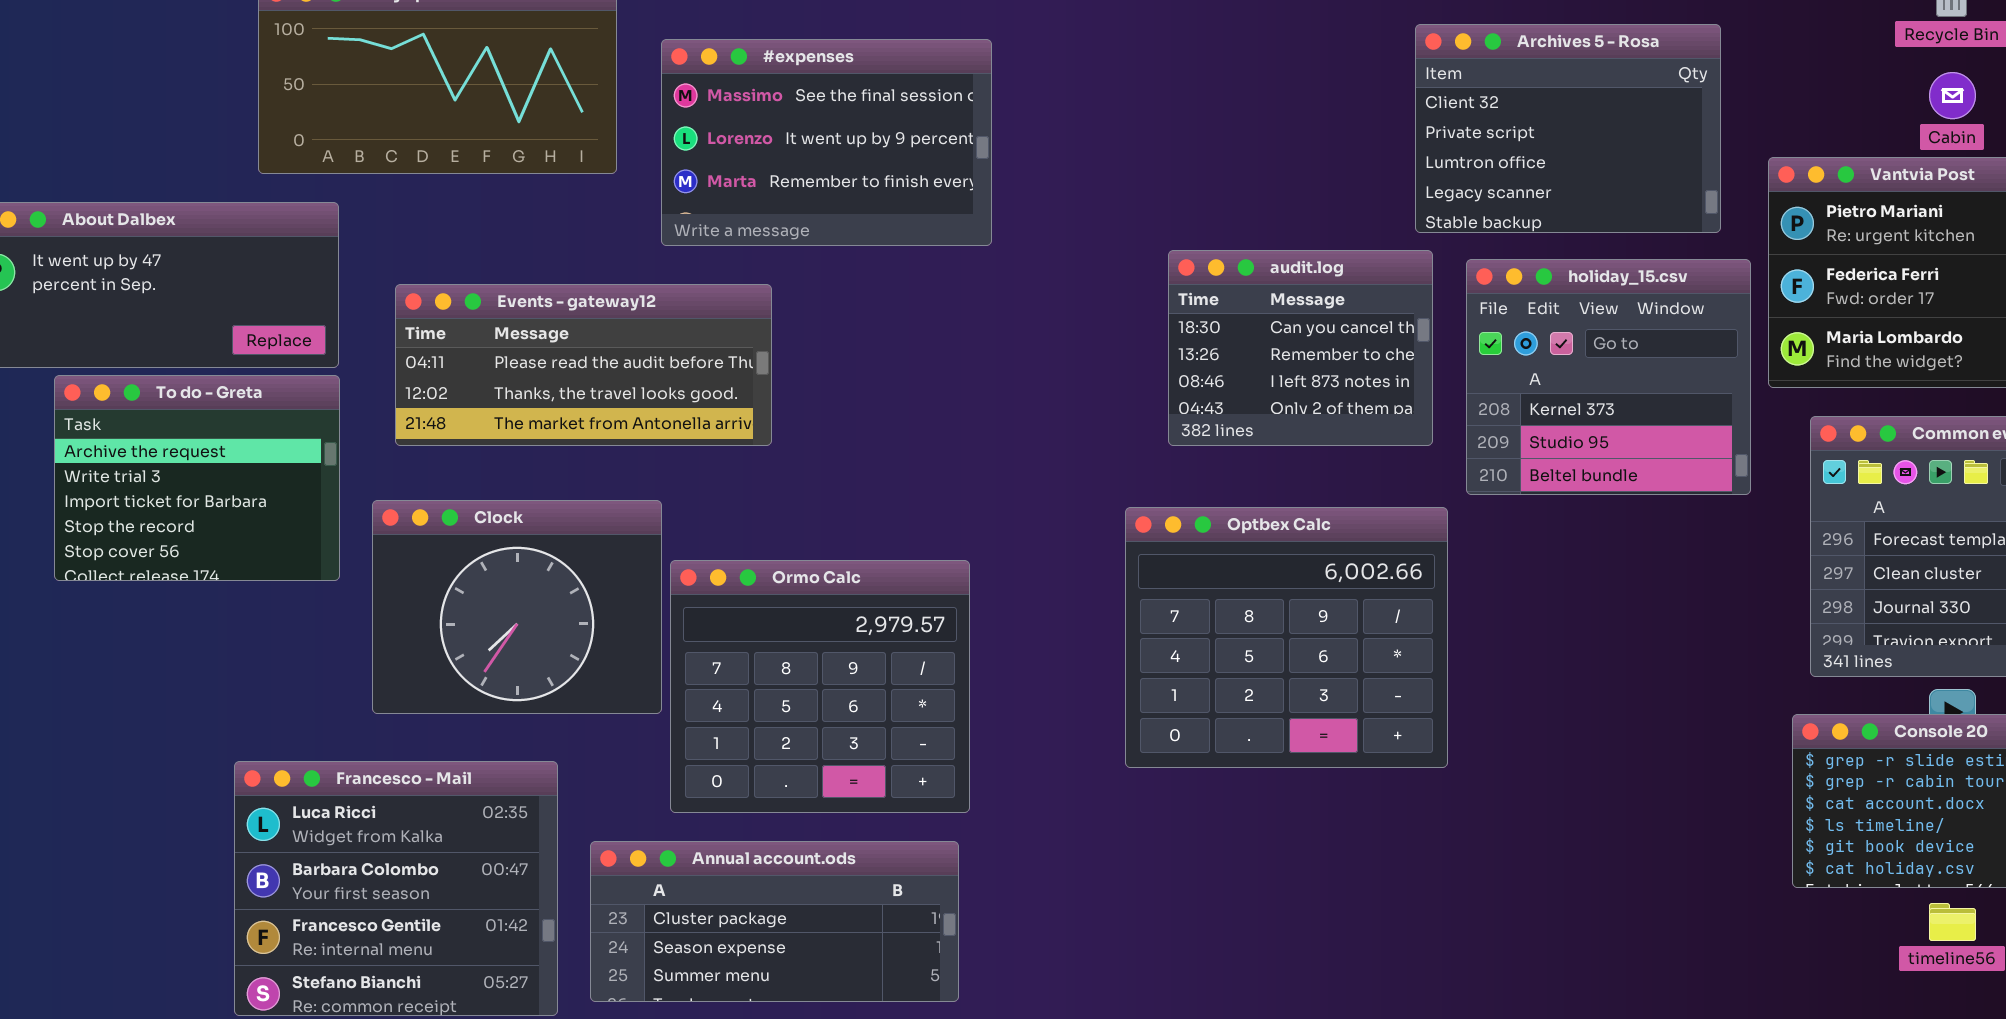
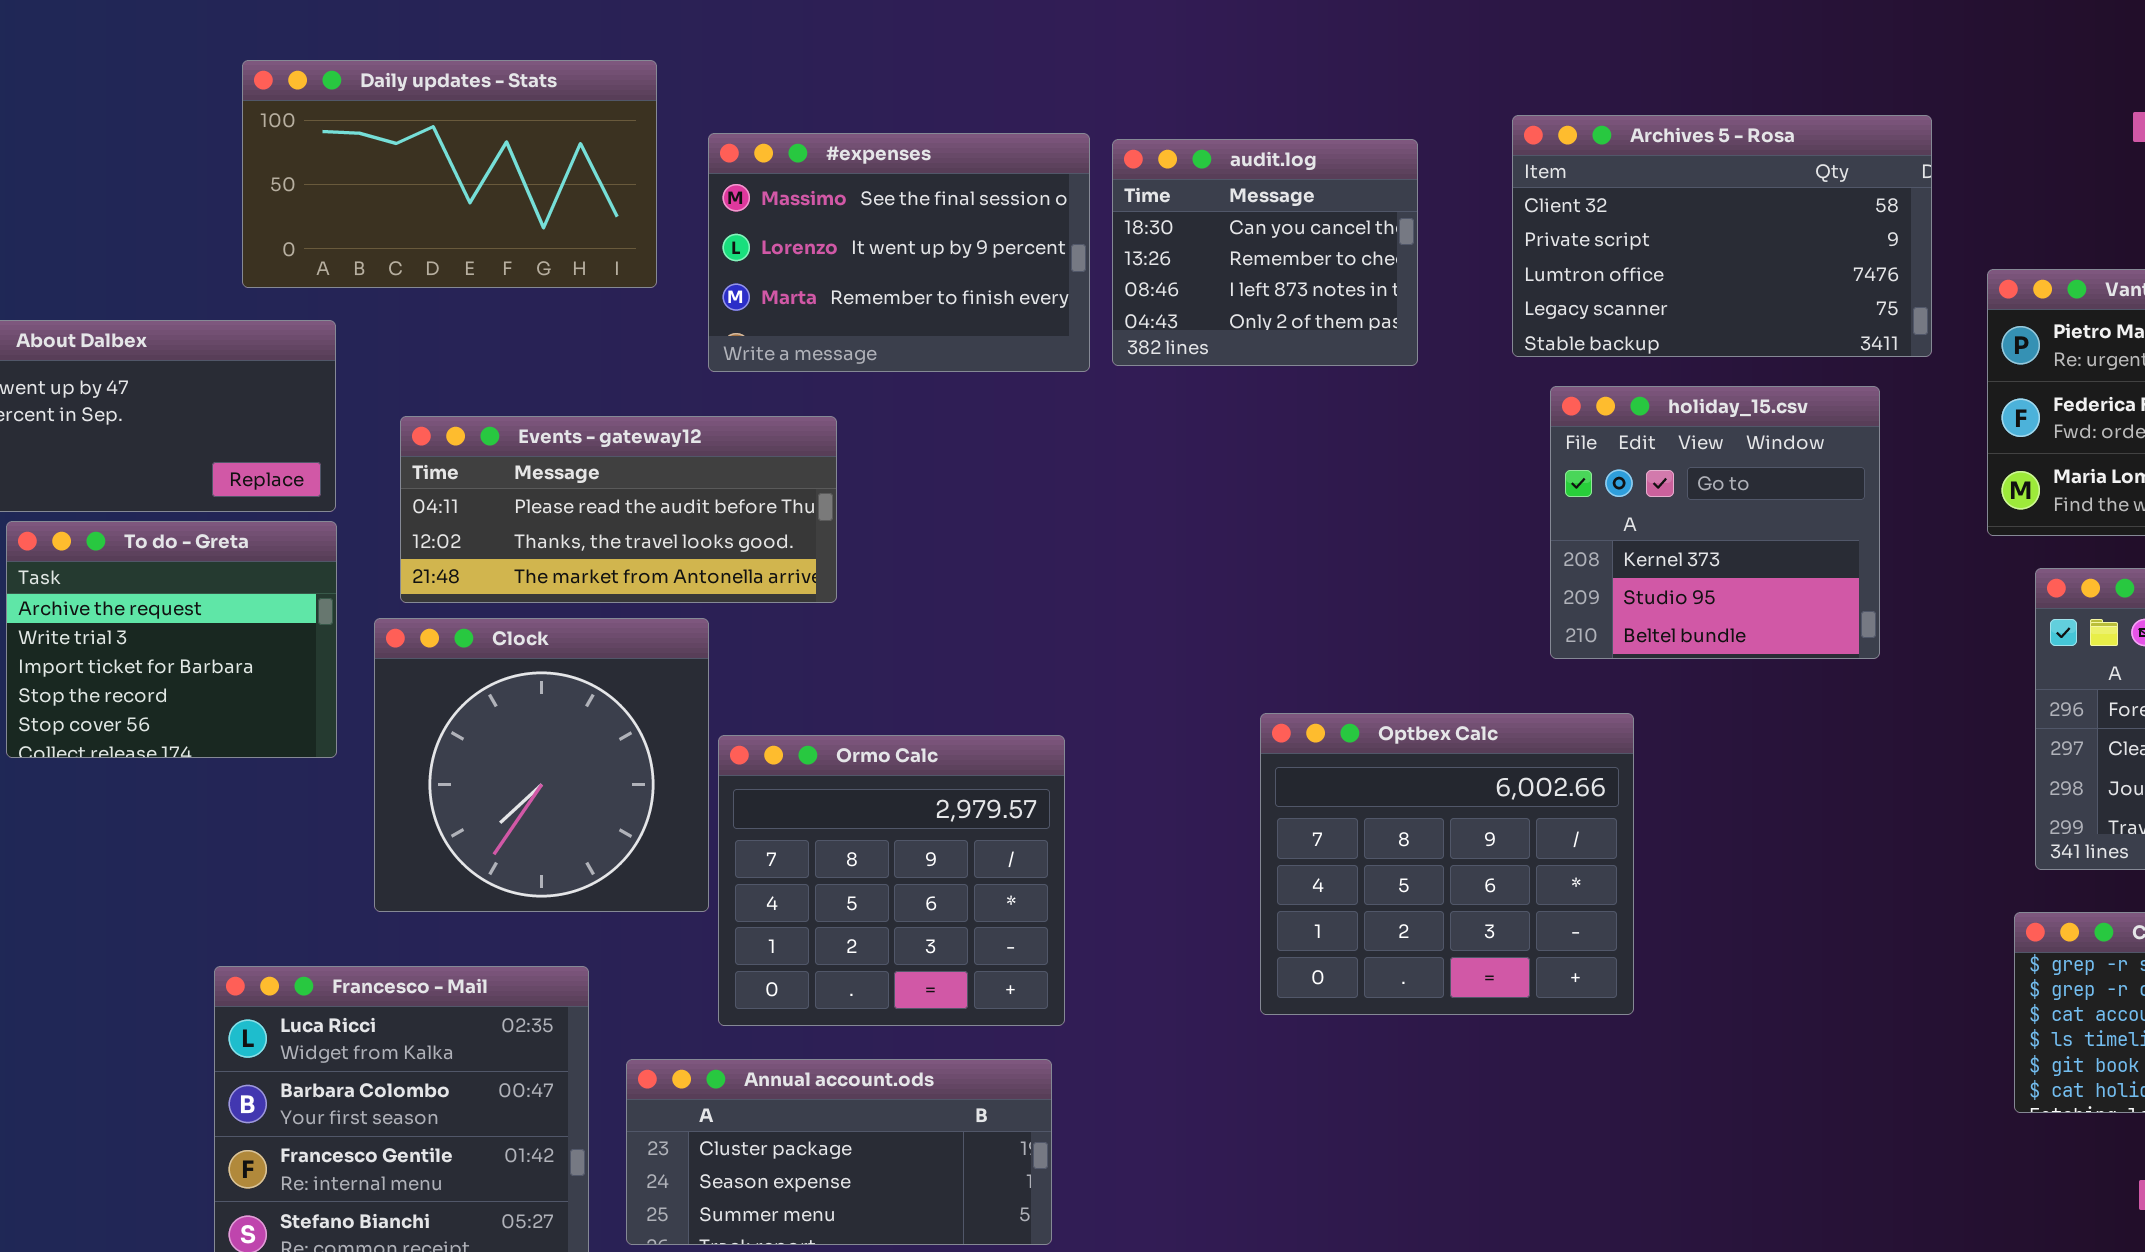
Archives 5 - Rosa: [1415,24,1721,233] -> [1512,115,1932,357], resized
audit.log: [1168,250,1433,446] -> [1112,139,1418,366], moved
holiday_15.csv: [1466,259,1751,495] -> [1550,386,1880,659], moved
Clock: [372,500,662,714] -> [374,618,709,912], resized
Optbex Calc: [1125,507,1448,768] -> [1260,713,1634,1015], moved

